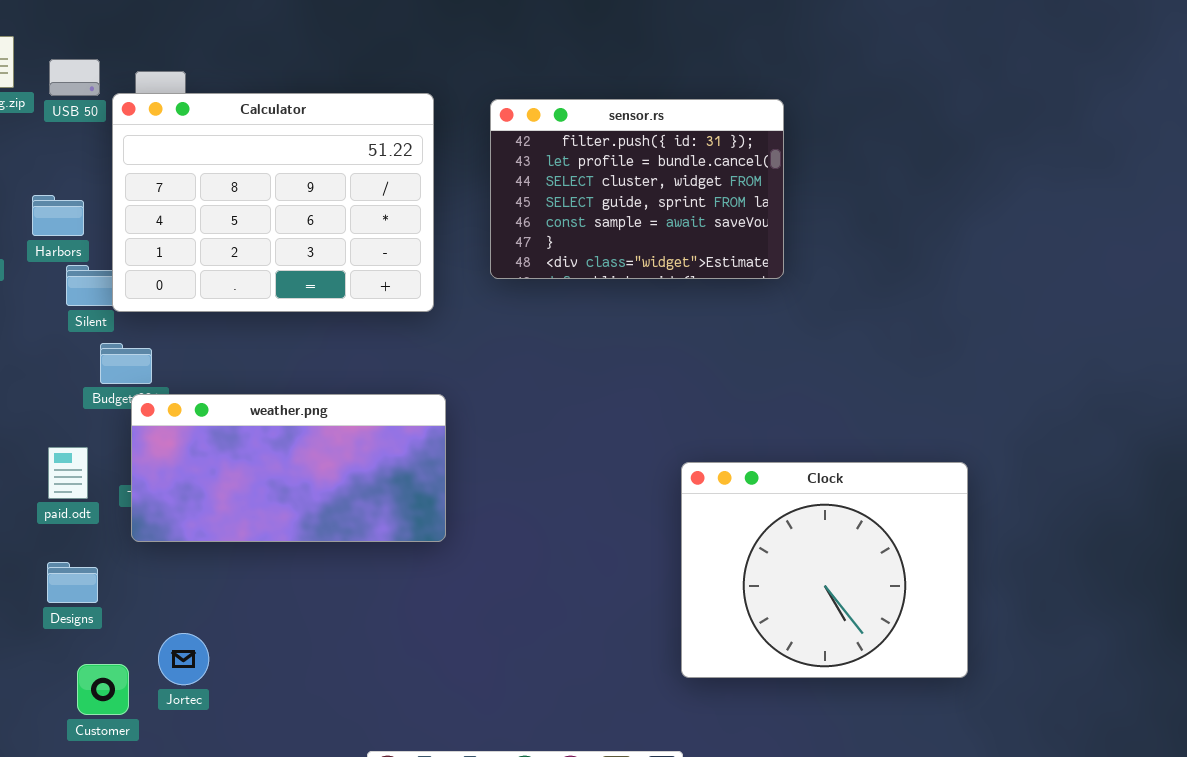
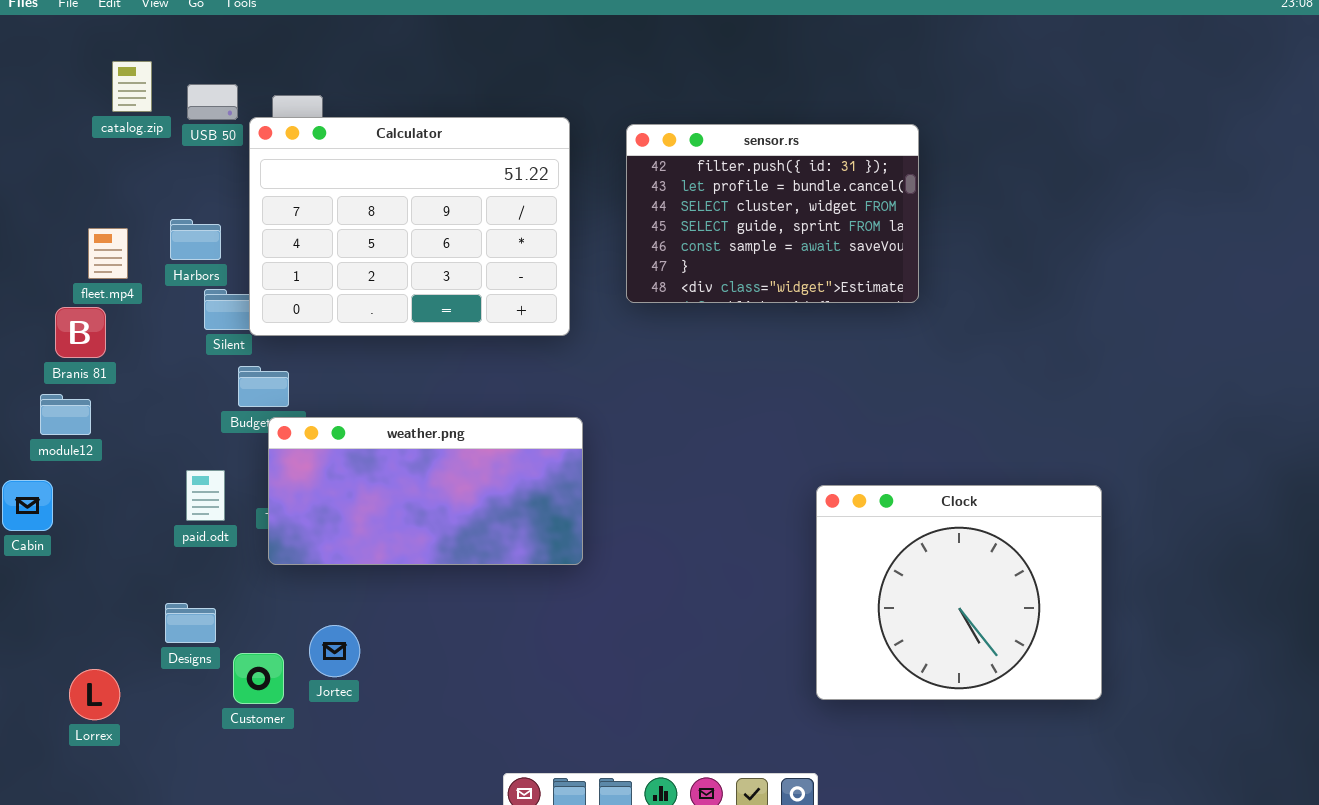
Designs: [47,562,98,603] -> [165,603,216,643], moved
Jortec: [158,633,209,685] -> [309,625,360,677], moved
Customer: [77,664,129,715] -> [233,653,284,704], moved

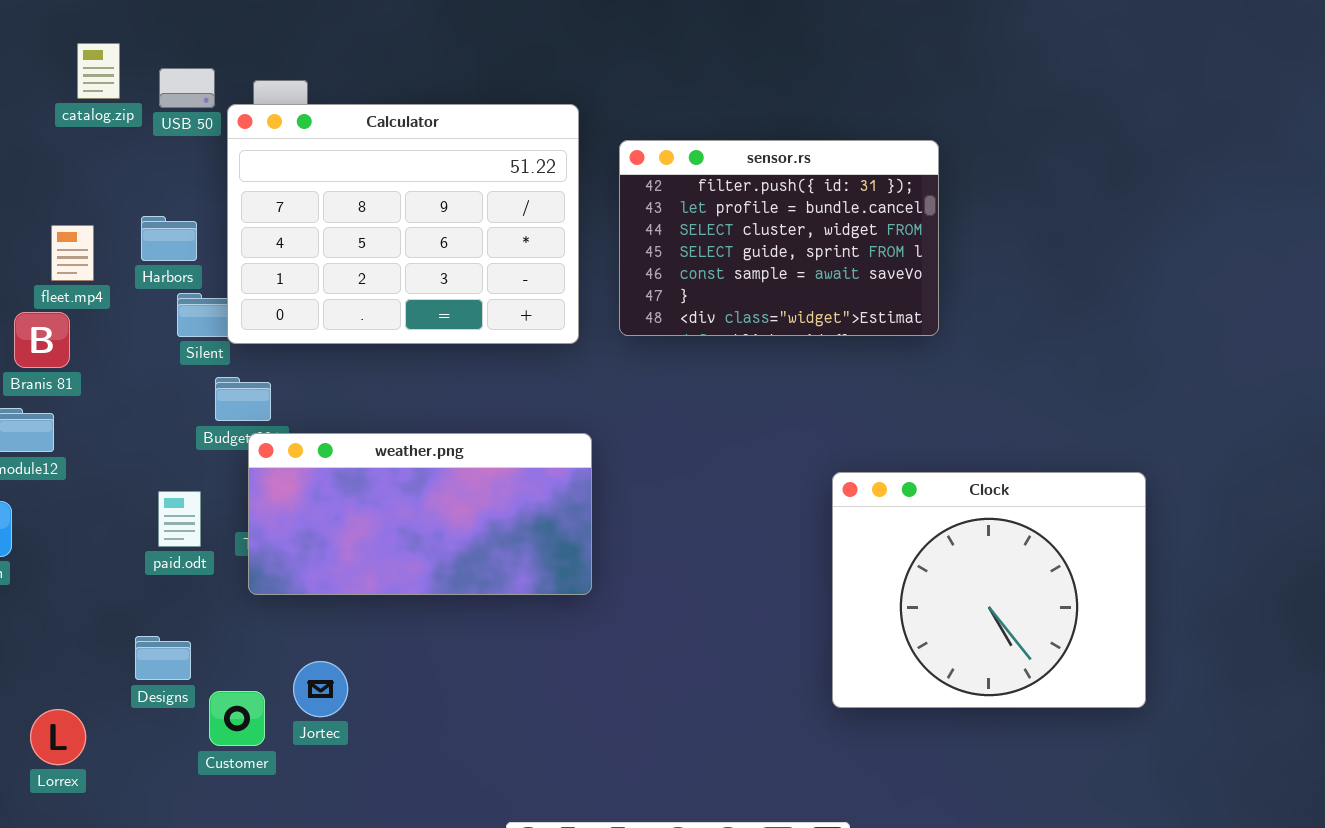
sensor.rs: [626,124,919,303] -> [619,140,939,336], moved
Clock: [816,485,1102,700] -> [832,472,1146,708], moved

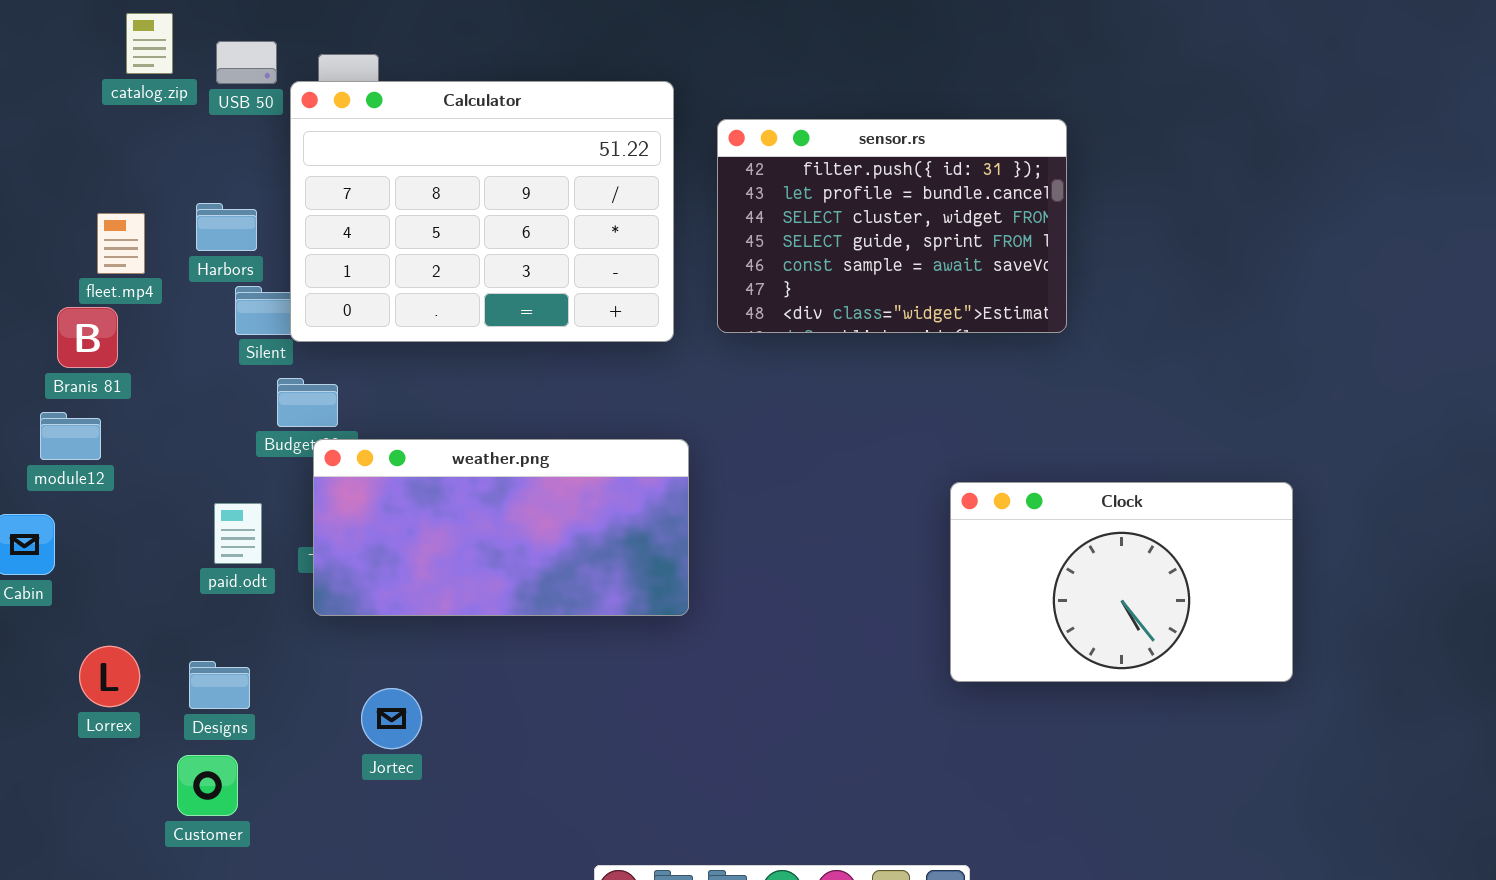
Clock: [832,472,1146,708] -> [950,482,1293,682], resized
Customer: [209,691,265,746] -> [177,755,238,816], moved
Lorrex: [30,709,86,765] -> [79,646,140,707], moved

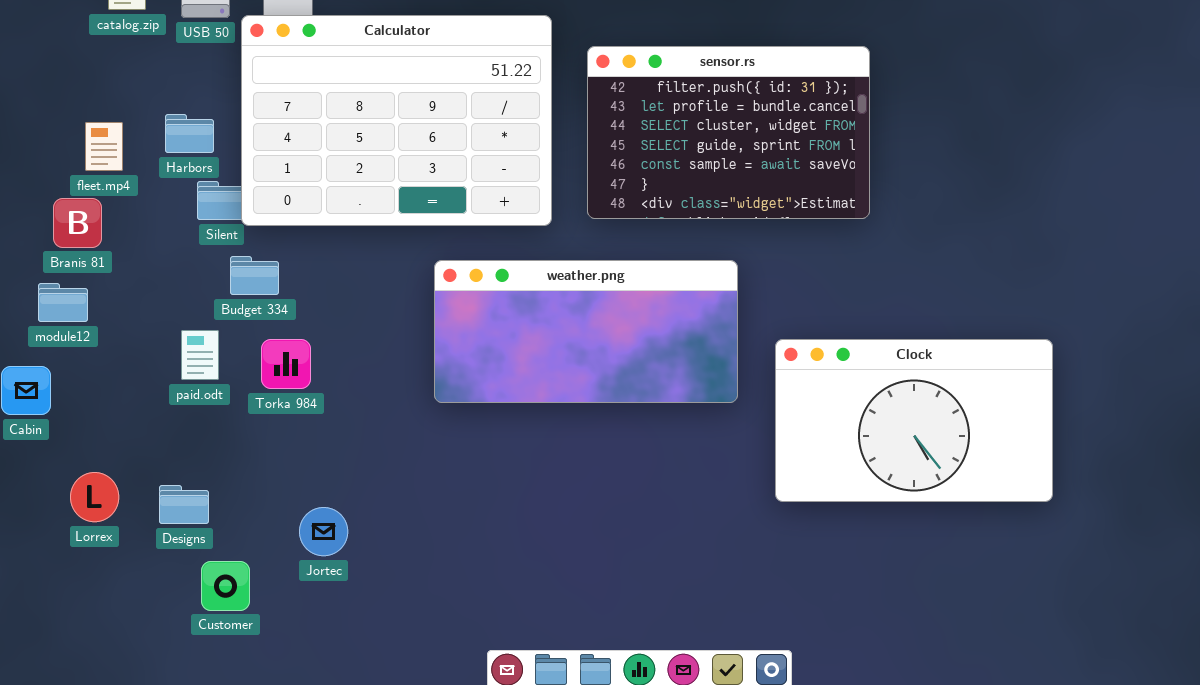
weather.png: [313,439,689,616] -> [434,260,738,403], moved
paid.odt: [214,503,262,564] -> [181,330,219,380], moved
Customer: [177,755,238,816] -> [201,561,250,611], moved

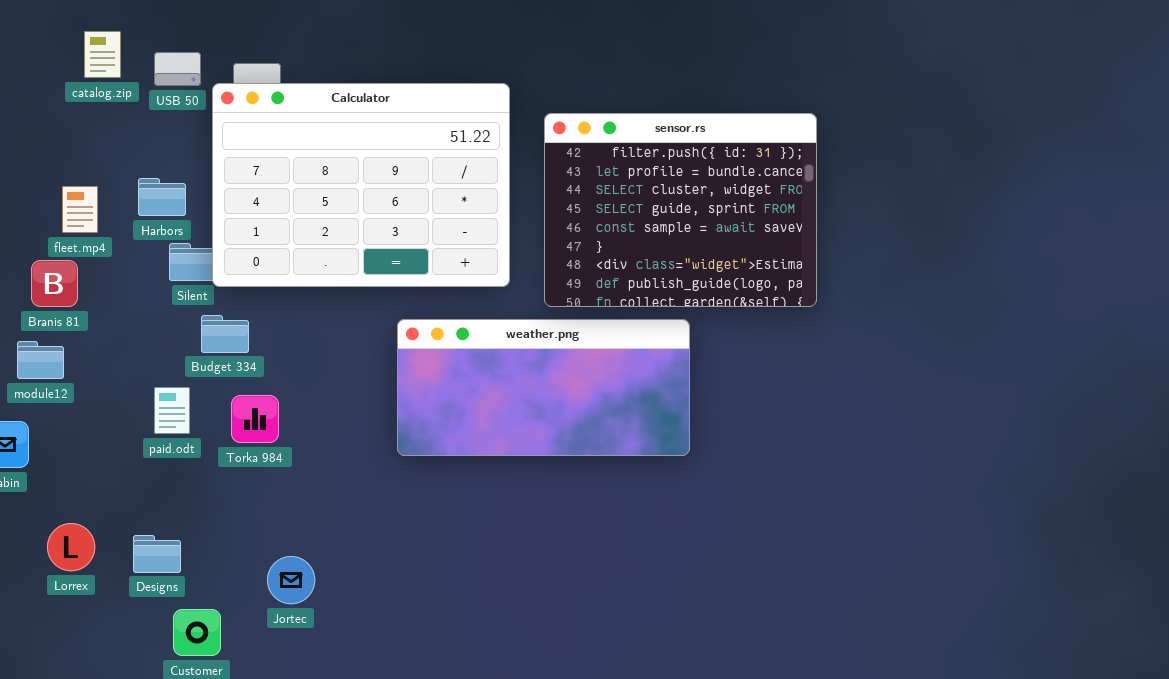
sensor.rs: [587,46,870,219] -> [544,113,817,307], resized
Clock: [775,339,1053,502] -> none, closed

